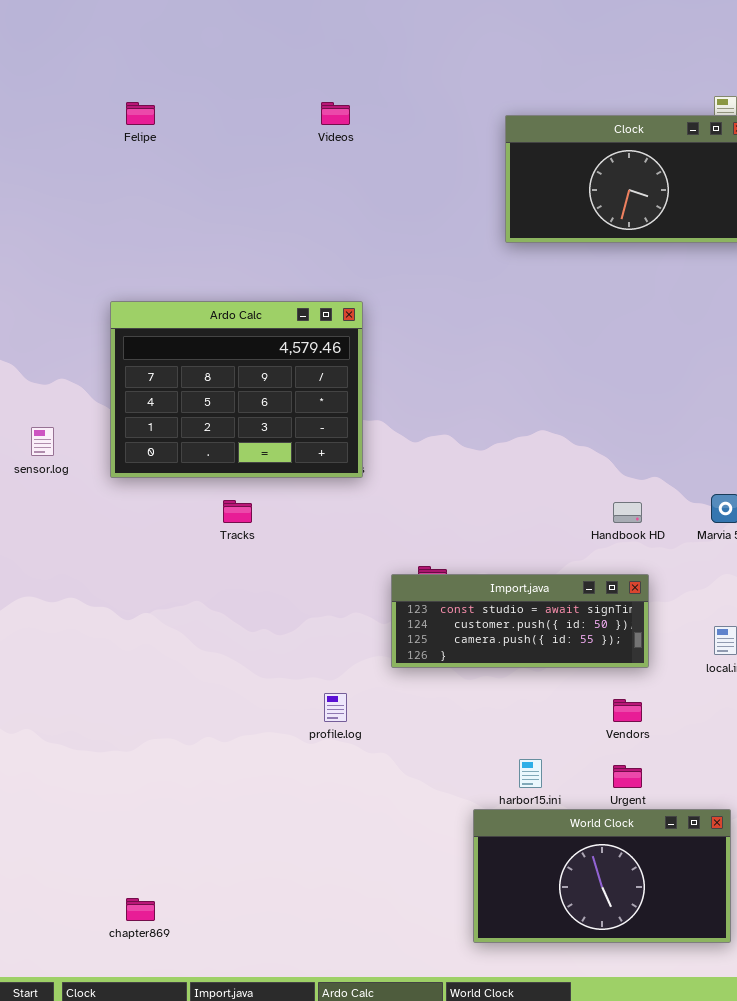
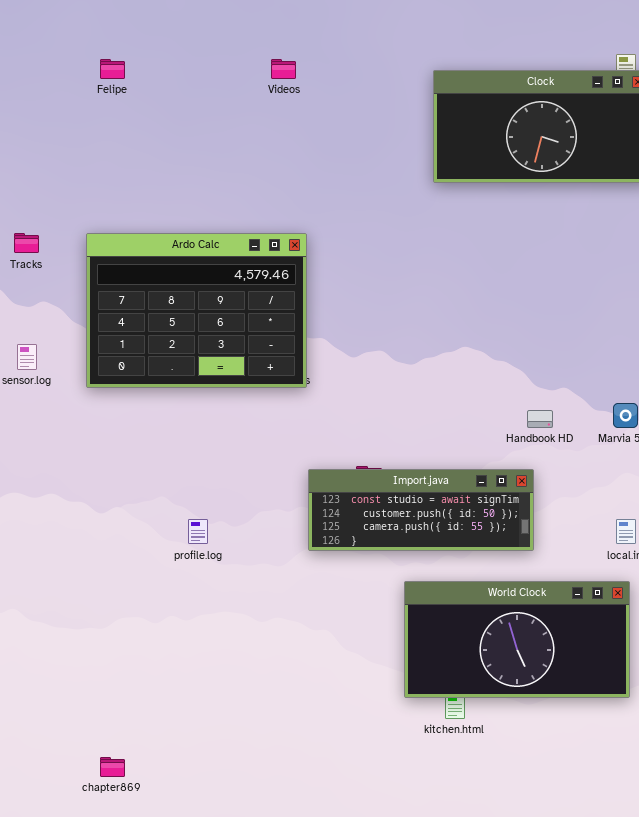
Tracks: [223,500,252,523] -> [14,233,39,253], moved
Import.java: [391,574,649,668] -> [308,469,534,551], moved
profile.log: [324,693,347,722] -> [188,519,208,544], moved
World Clock: [473,809,731,943] -> [404,581,630,698], moved

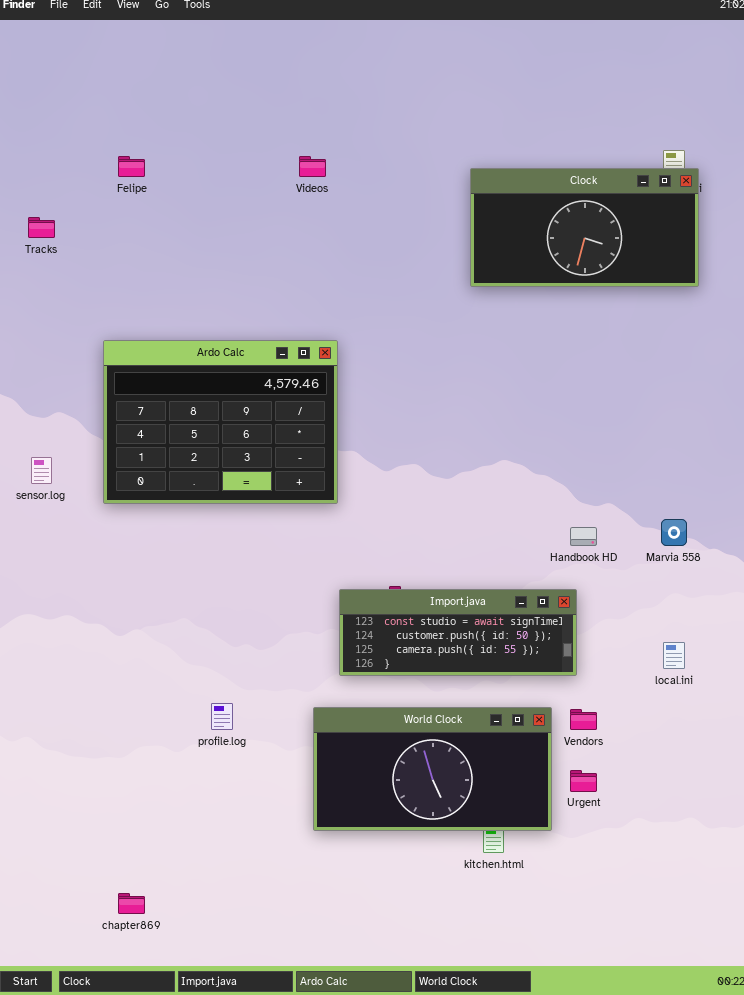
Tracks: [14,233,39,253] -> [28,217,55,238], moved
profile.log: [188,519,208,544] -> [211,703,233,730], moved
World Clock: [404,581,630,698] -> [313,707,552,831], moved

